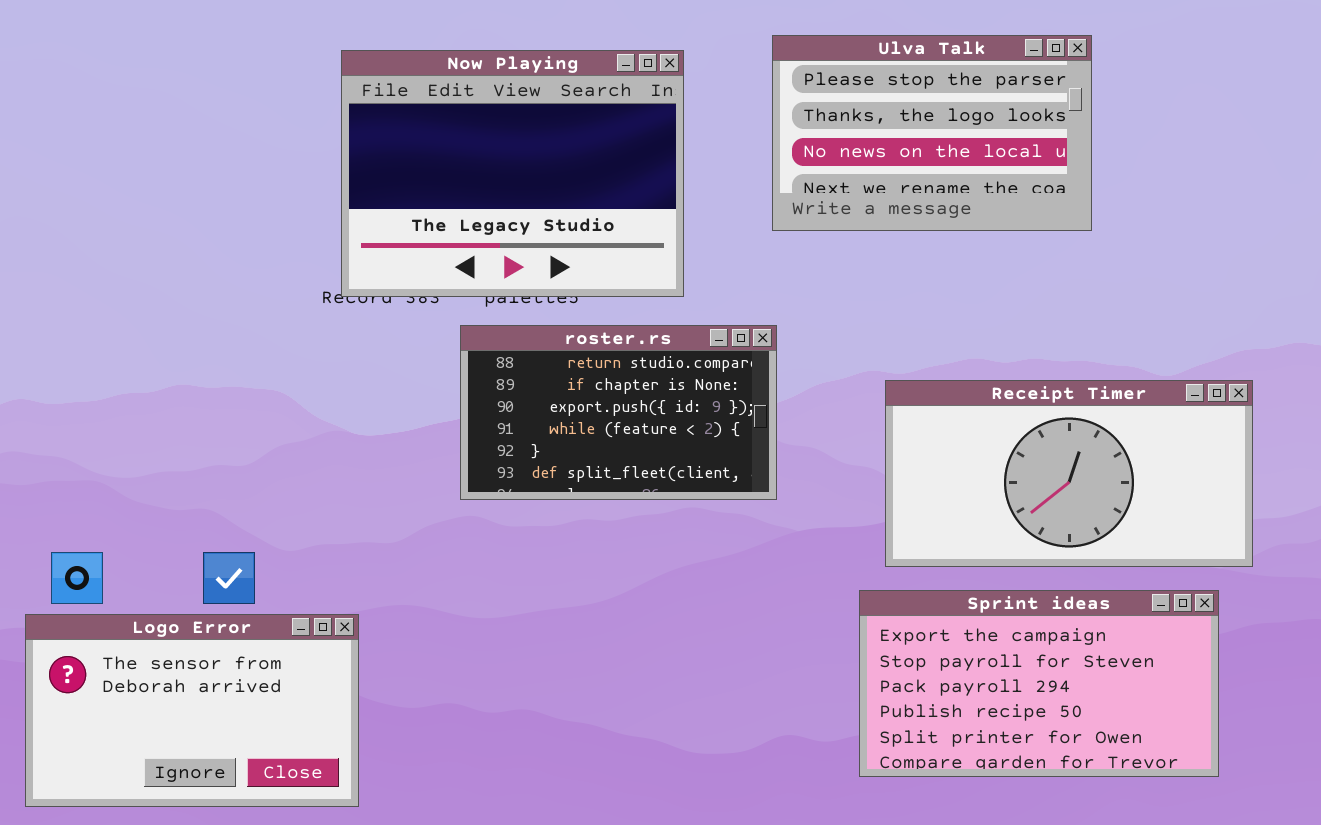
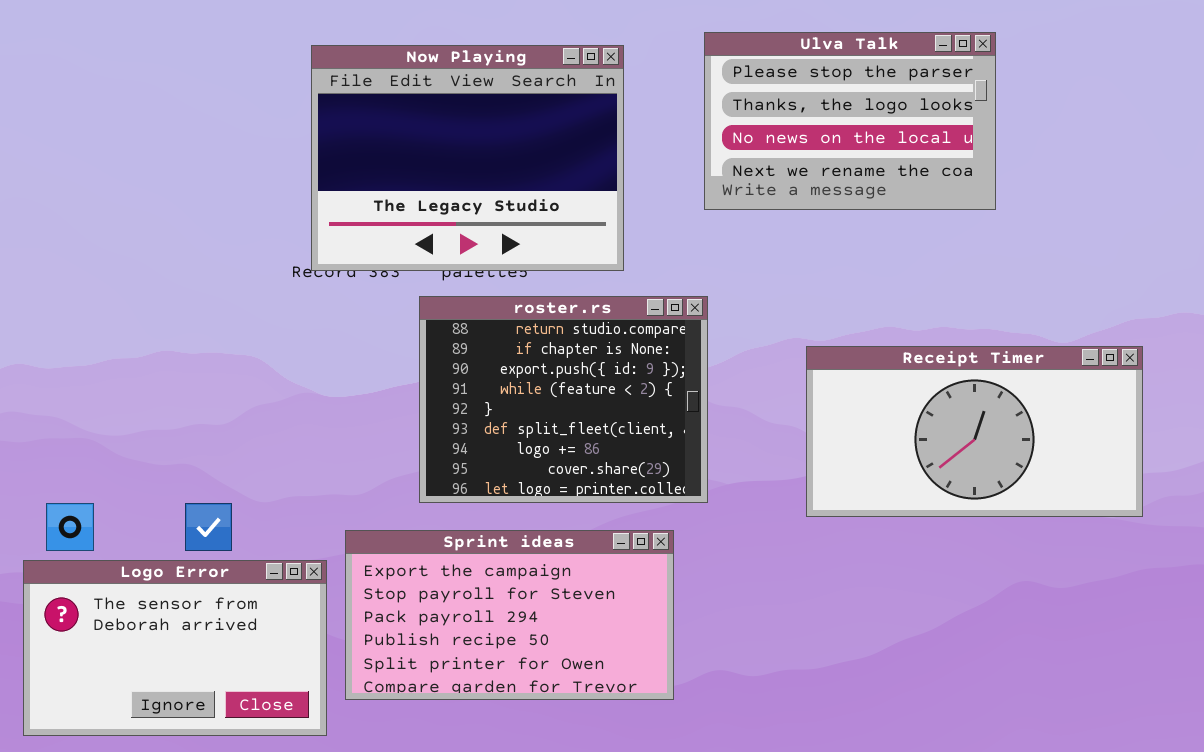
roster.rs: [460,325,777,500] -> [419,296,708,503], resized
Sprint ideas: [859,590,1219,777] -> [345,530,674,700], moved

